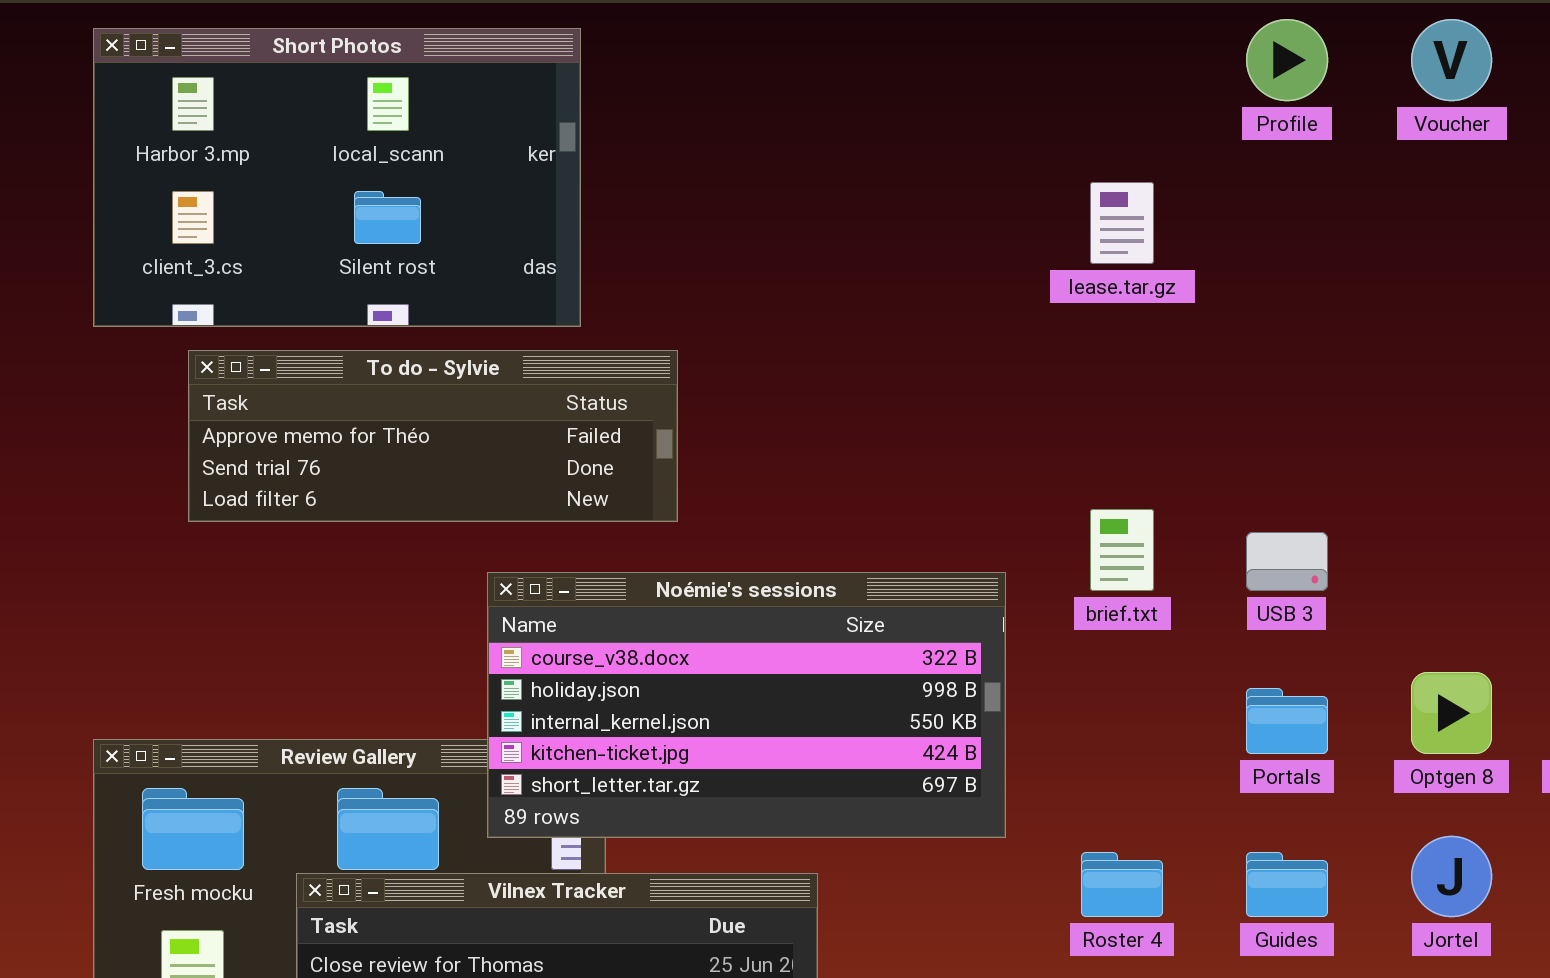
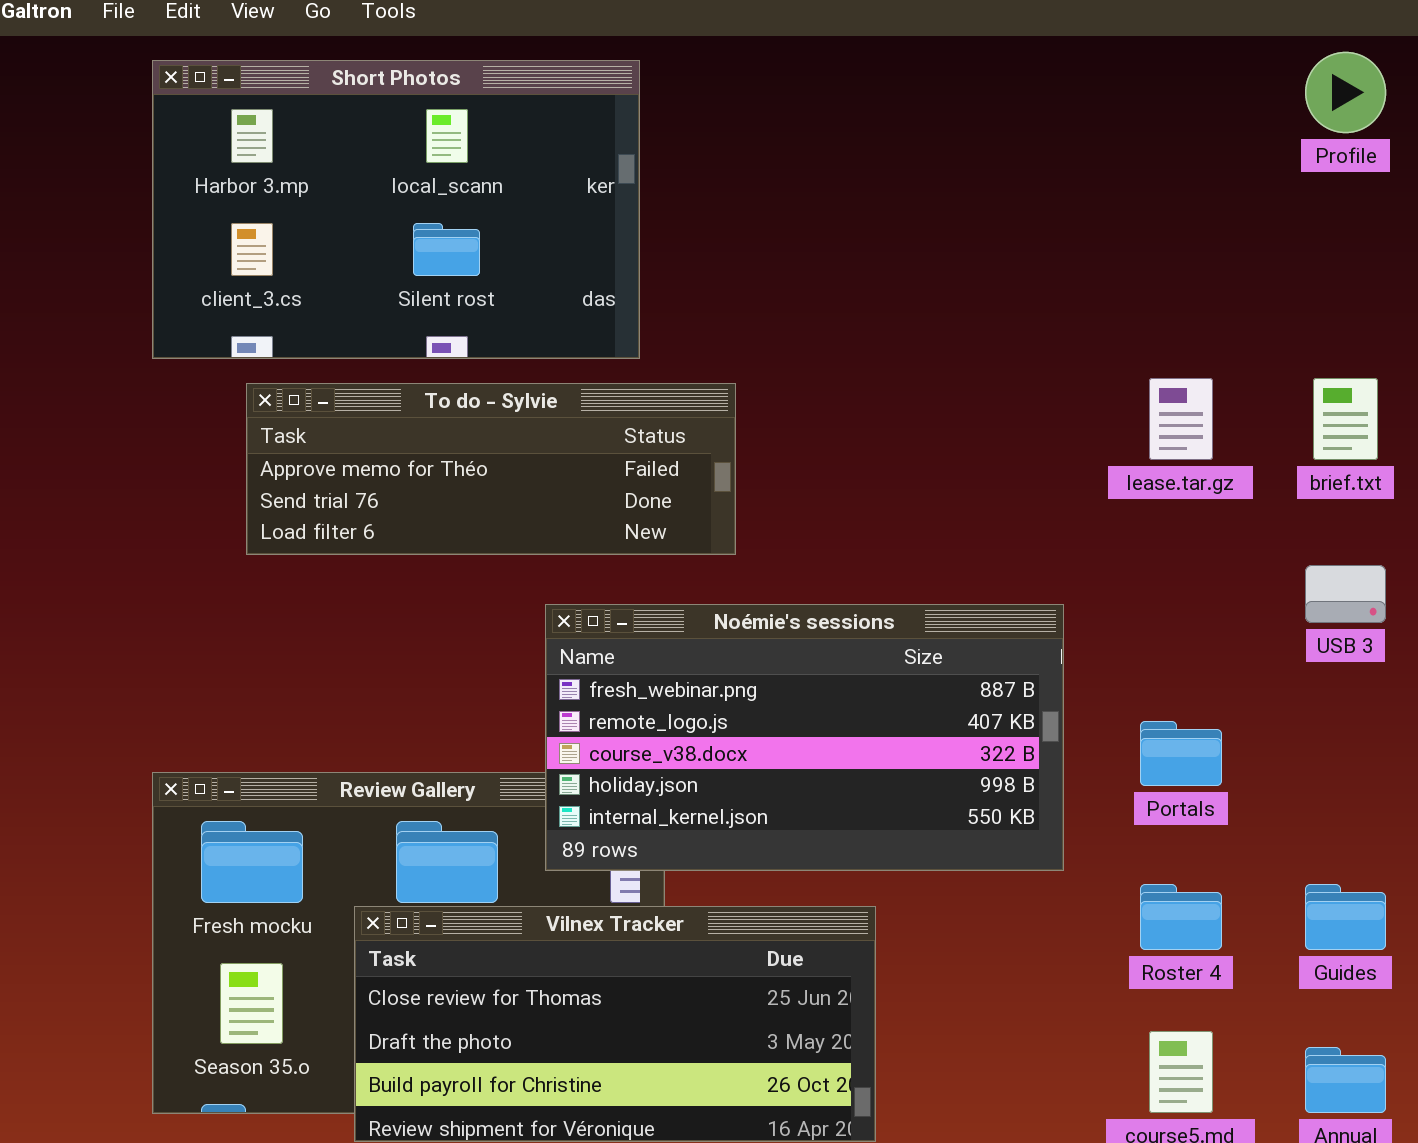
lease.tar.gz: [1090,182,1154,264] -> [1149,378,1213,460], moved
brief.txt: [1090,509,1154,591] -> [1313,378,1378,460], moved
Noémie's sessions: [487,572,1006,838] -> [545,604,1064,871], scrolled up 2 rows
Portals: [1246,688,1328,754] -> [1140,721,1222,786], moved

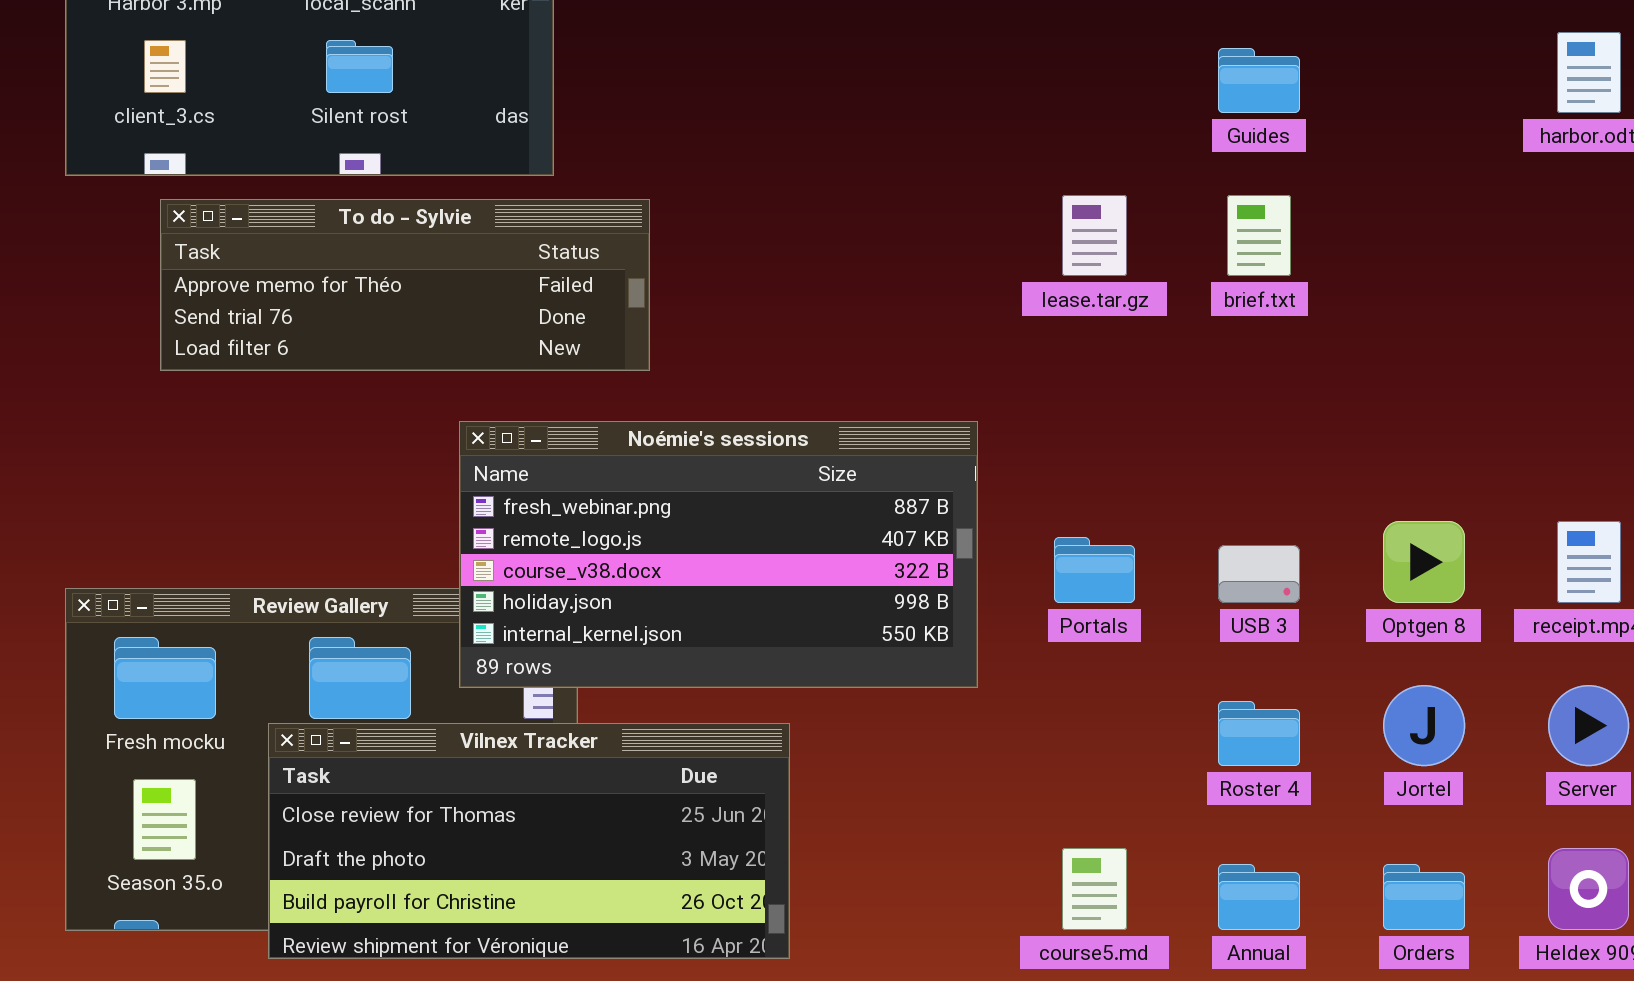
USB 3: [1305,565,1386,623] -> [1218,545,1300,603], moved
Roster 4: [1140,884,1222,950] -> [1218,701,1300,766], moved
Guides: [1305,884,1386,950] -> [1218,48,1300,113], moved

